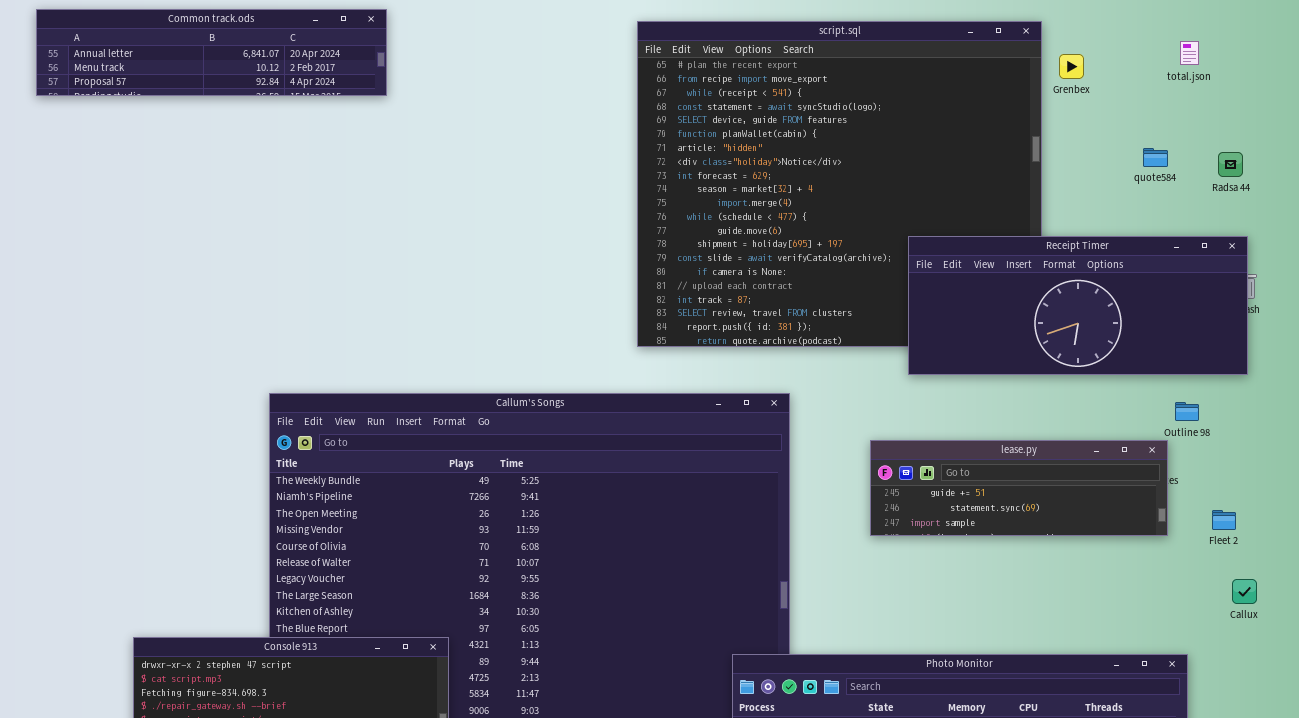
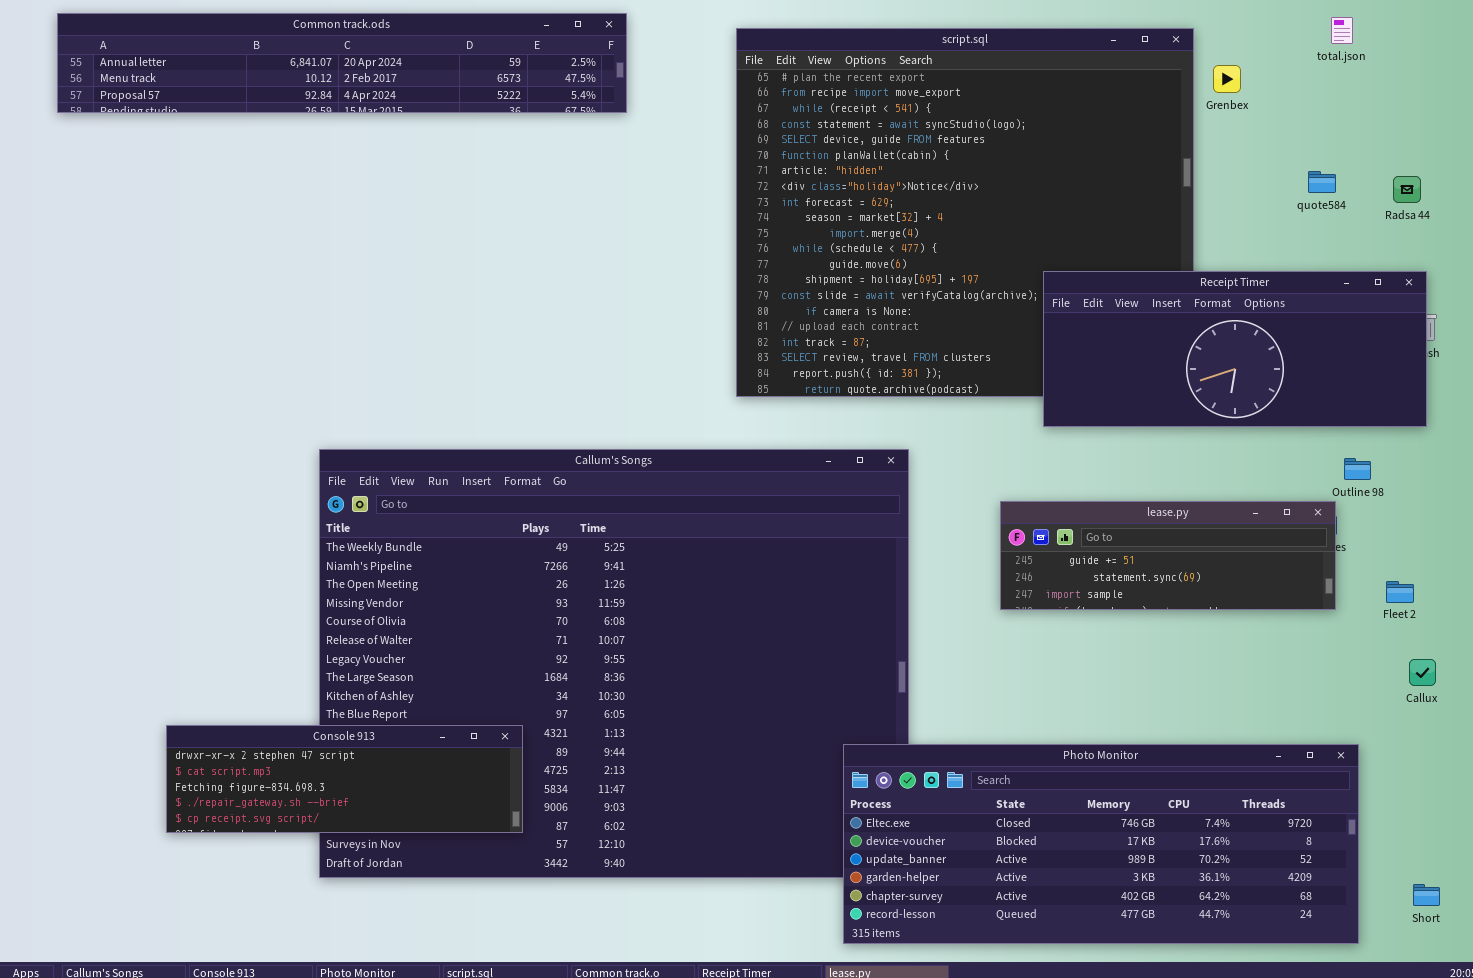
Common track.ods: [36,9,387,96] -> [57,13,627,113], resized
total.json: [1180,41,1199,65] -> [1331,17,1353,44], moved

